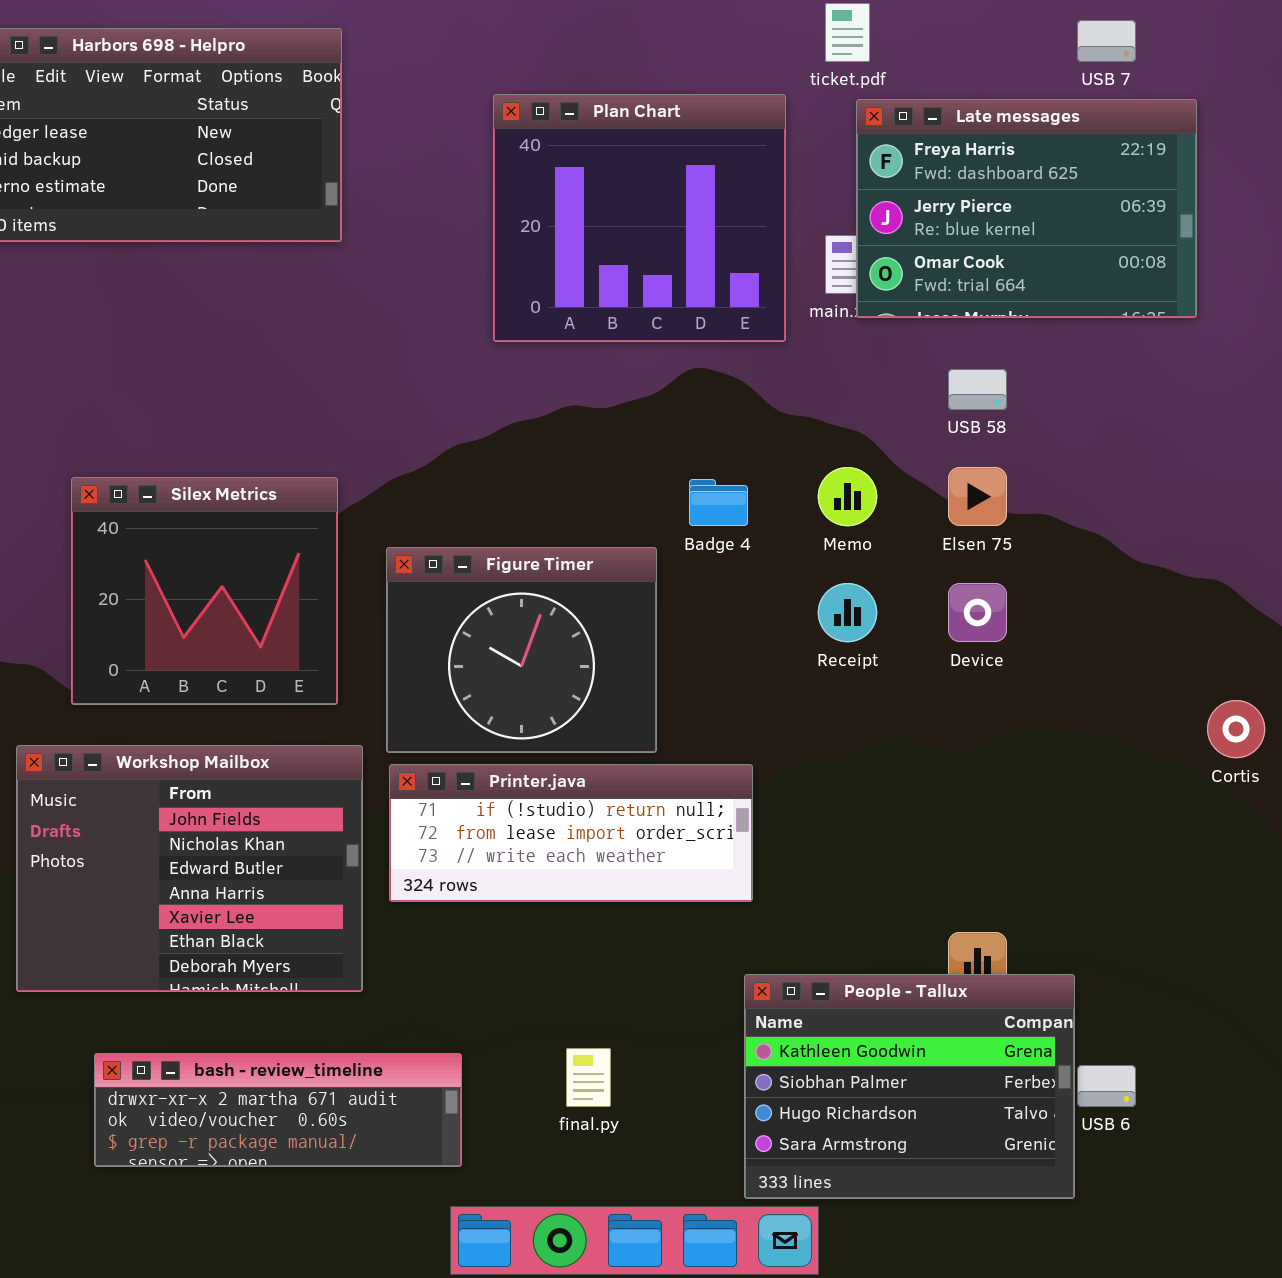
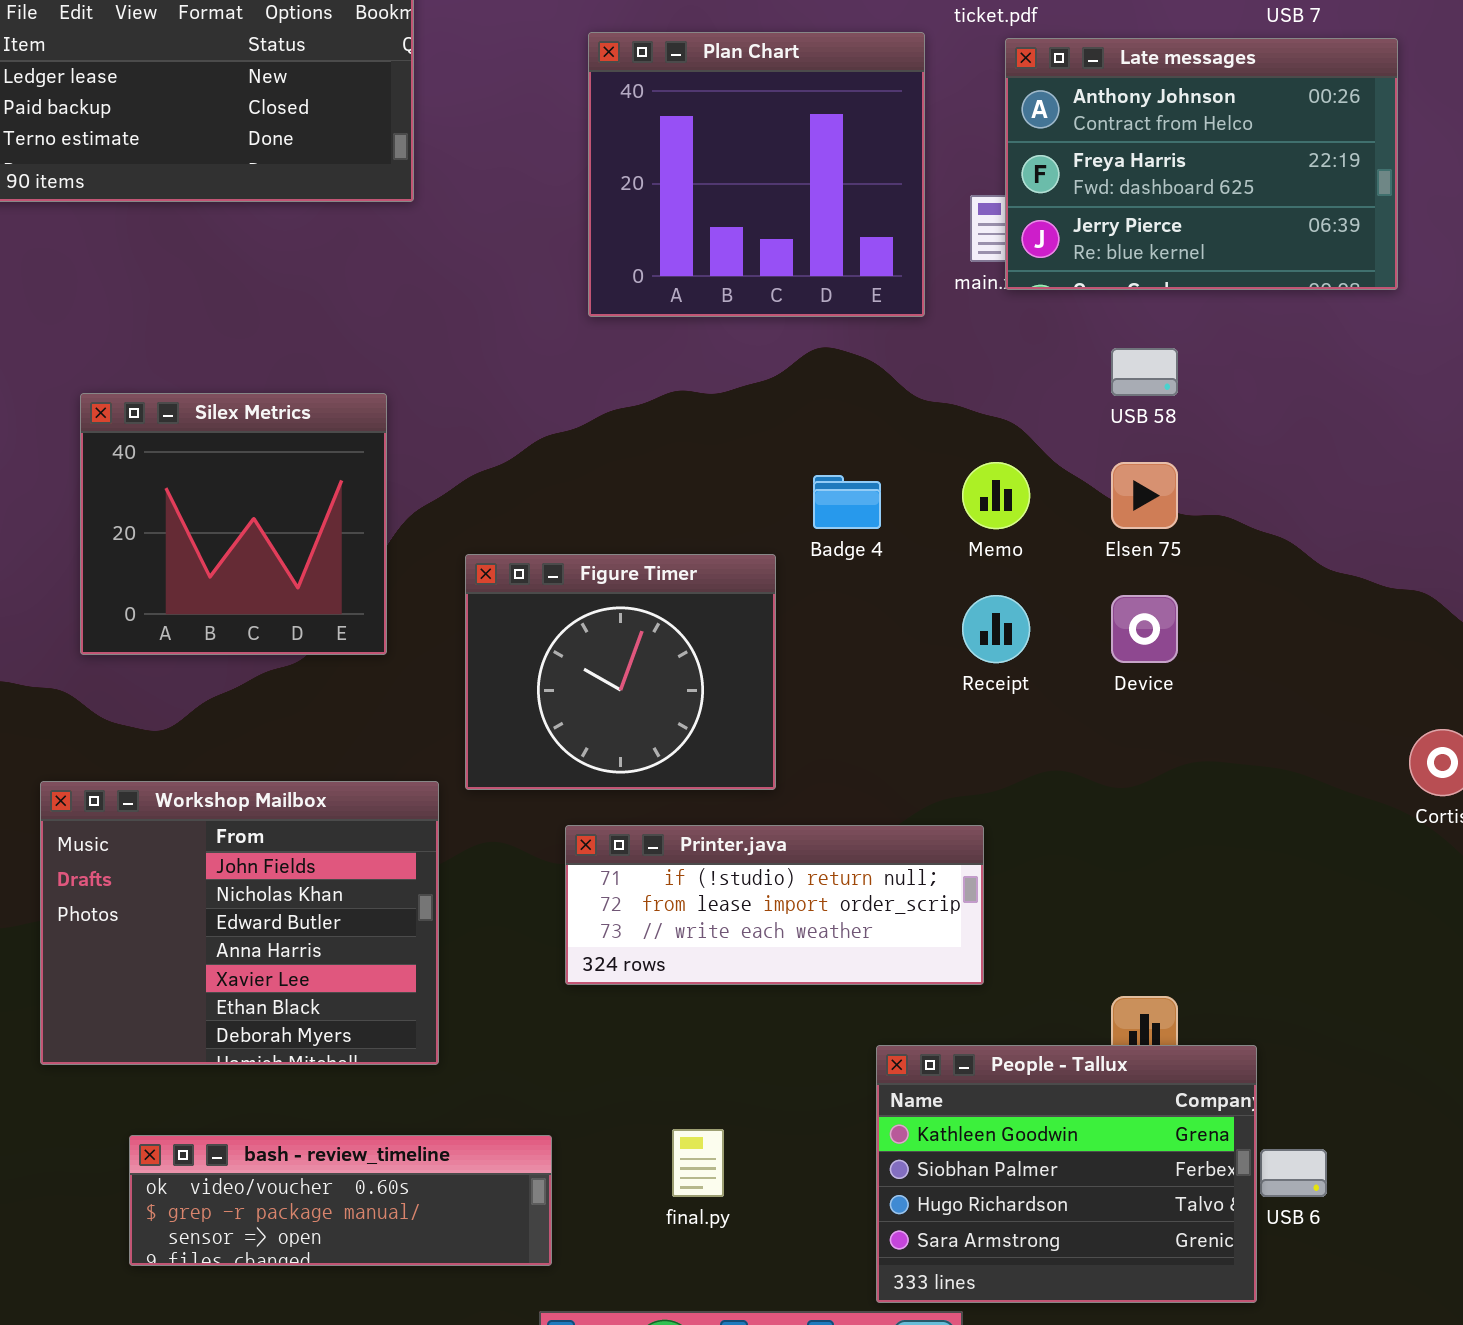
Late messages: [856,99,1197,318] -> [1005,38,1398,290], scrolled up 1 row
Silex Metrics: [71,477,338,705] -> [80,393,387,655], moved
Printer.java: [389,764,753,902] -> [565,825,984,985], moved
bash - review_timeline: [94,1053,462,1167] -> [129,1135,552,1266], scrolled down 1 row

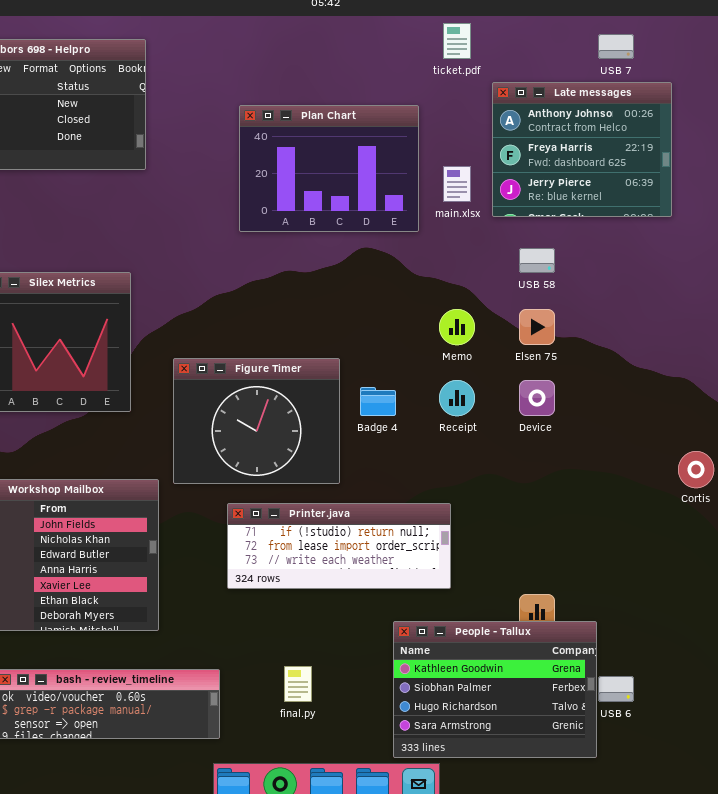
Plan Chart: [588,32,925,317] -> [239,105,419,232], resized
Late messages: [1005,38,1398,290] -> [492,82,672,217], resized
Badge 4: [813,475,881,529] -> [360,387,396,416], moved

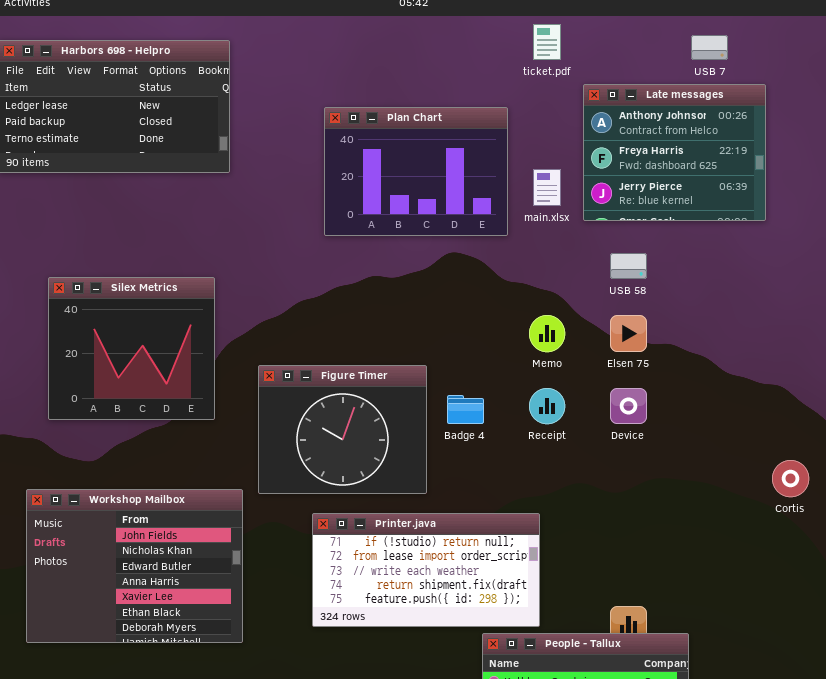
Printer.java: [227,503,451,589] -> [312,513,540,627], resized

